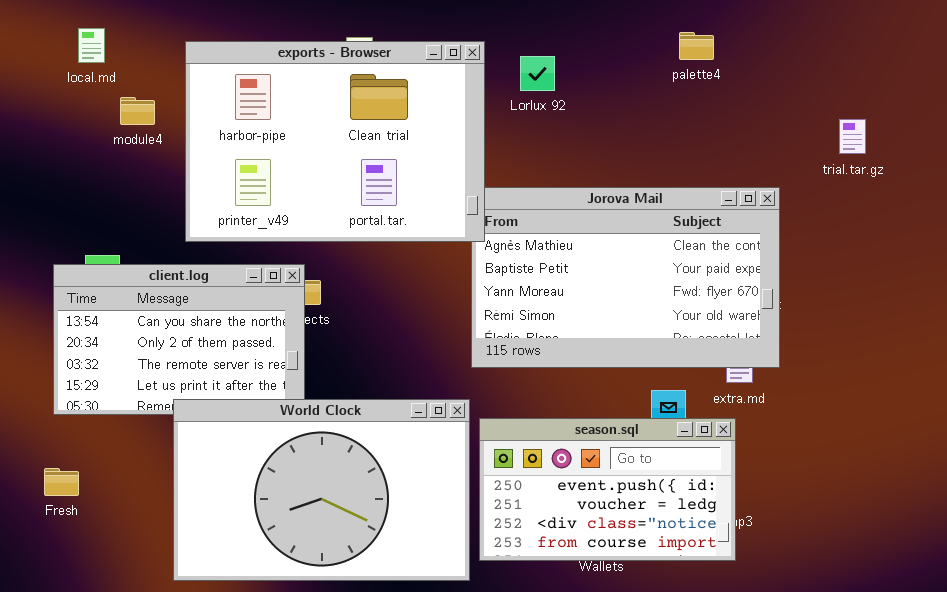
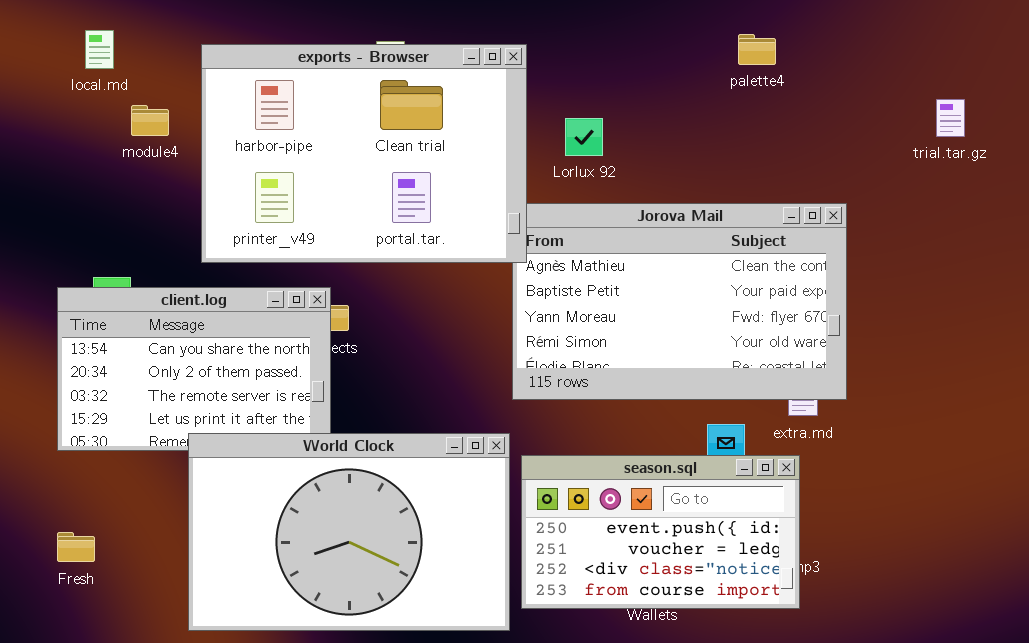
Lorlux 92: [520,56,555,91] -> [565,118,603,156], moved
trial.tar.gz: [839,119,866,154] -> [936,99,965,137], moved
Fresh: [44,468,79,496] -> [57,532,95,562], moved

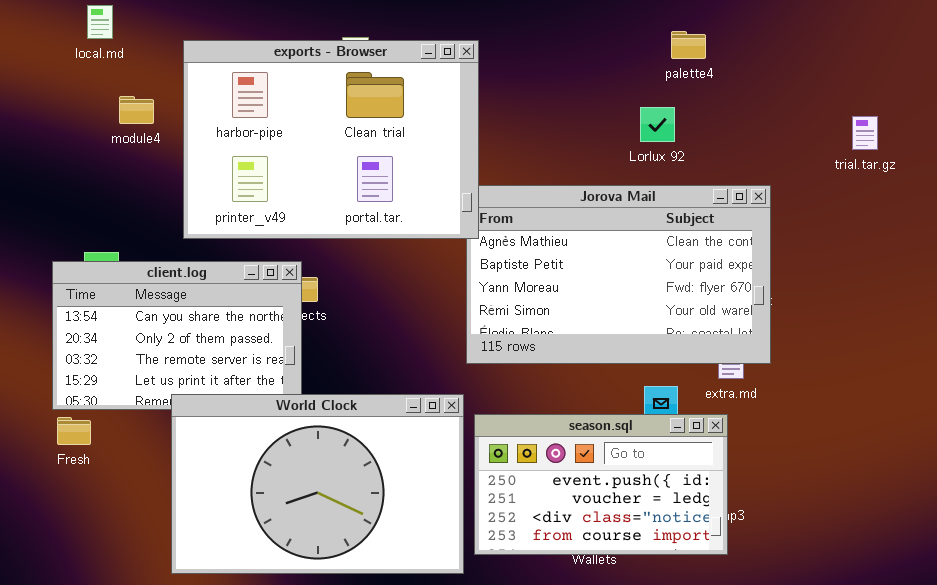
local.md: [85,30,114,69] -> [87,5,113,39], moved
trial.tar.gz: [936,99,965,137] -> [852,116,878,150], moved
Lorlux 92: [565,118,603,156] -> [640,107,675,142], moved
Fresh: [57,532,95,562] -> [57,417,91,445], moved

